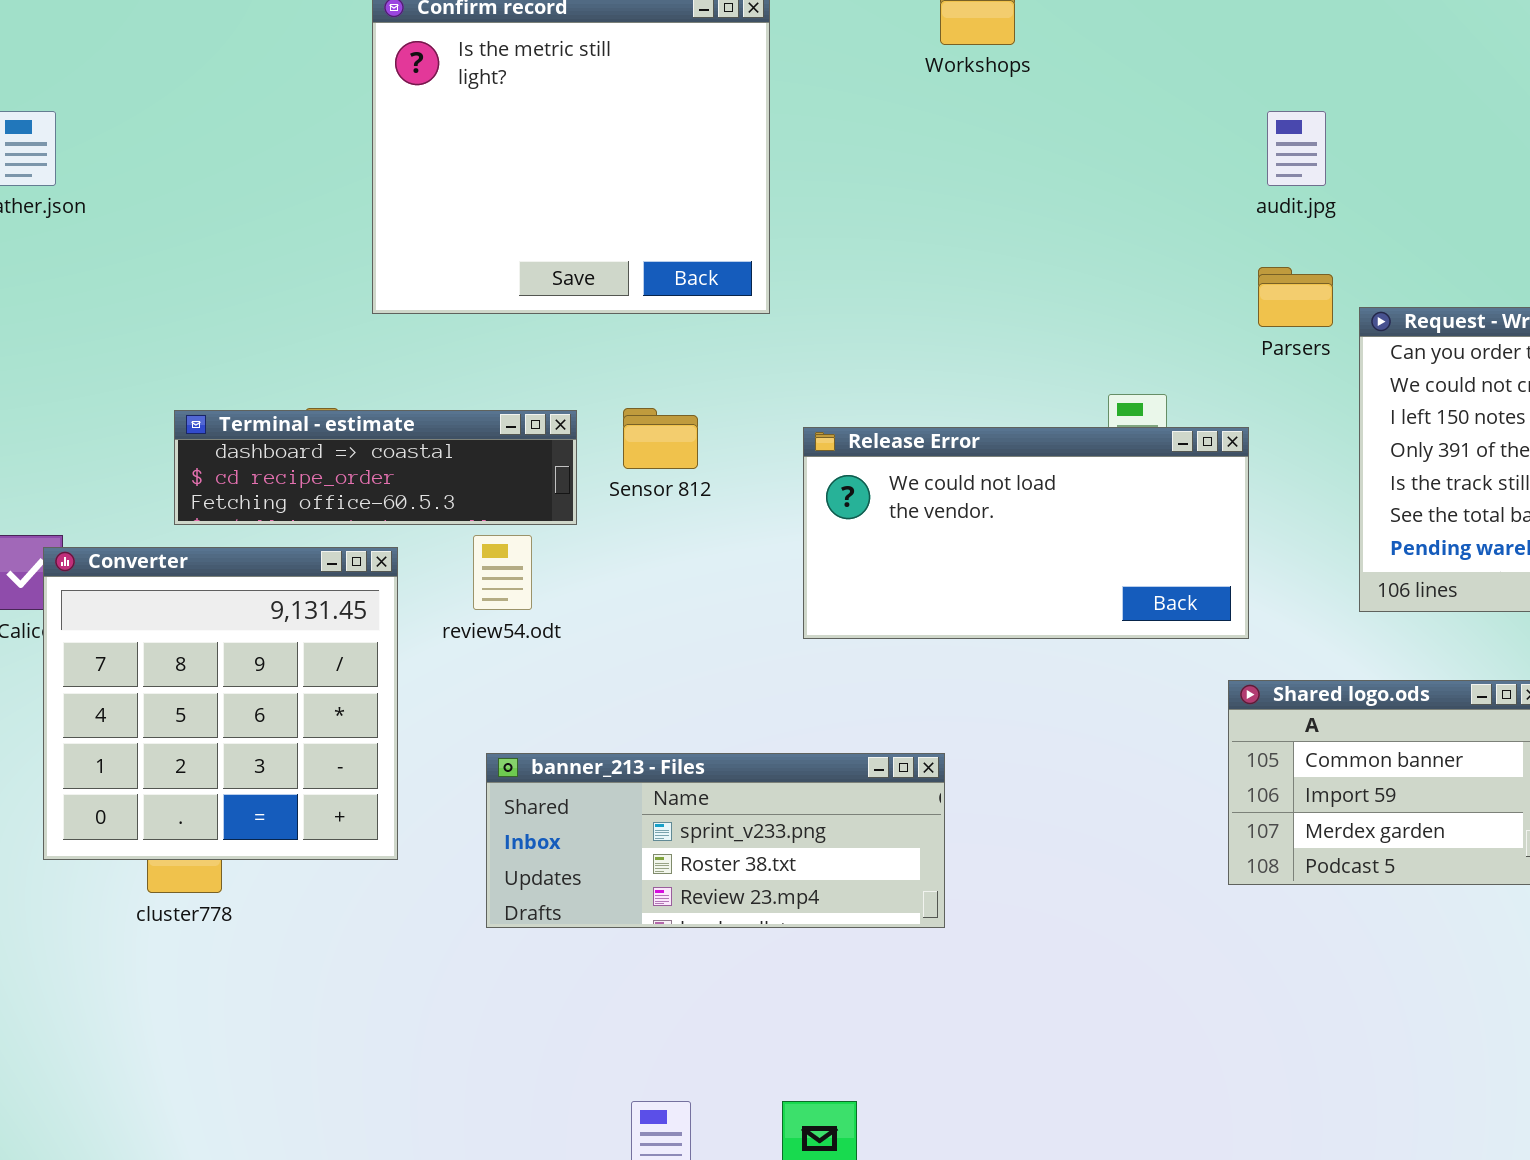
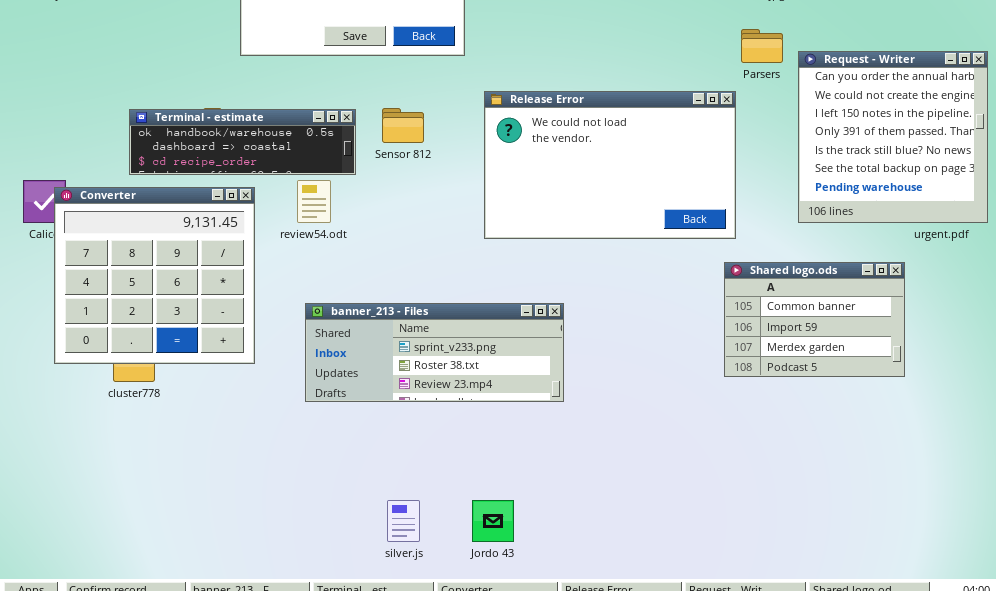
Terminal - estimate: [174,410,577,525] -> [129,109,356,175], scrolled up 1 row
Release Error: [803,427,1249,639] -> [484,91,736,239], resized

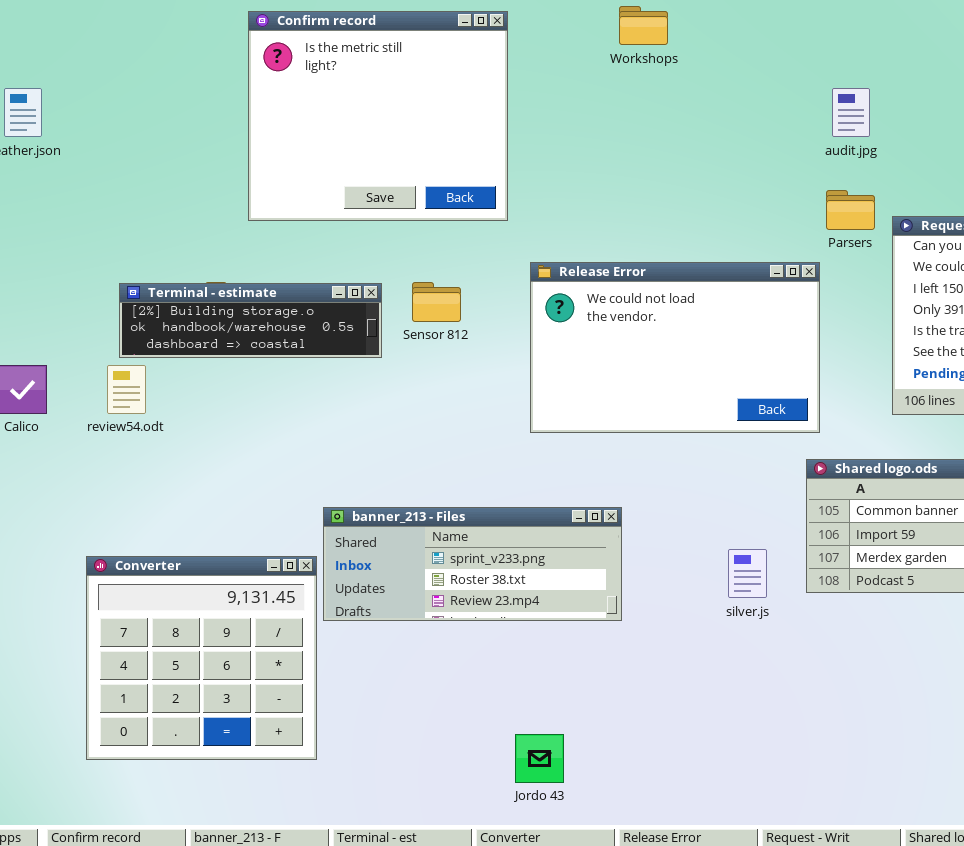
Terminal - estimate: [129,109,356,175] -> [119,283,382,358], scrolled up 1 row
review54.odt: [297,180,331,223] -> [107,365,146,414], moved
Converter: [54,187,255,364] -> [86,556,317,760], moved
silver.js: [387,500,420,542] -> [728,549,767,598], moved

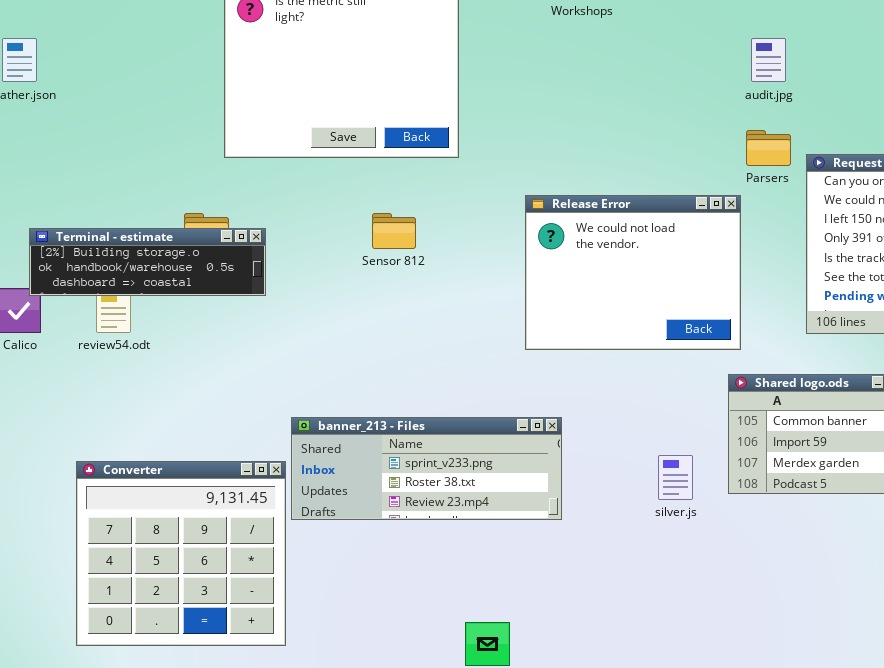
Release Error: [530,262,820,433] -> [525,195,741,350], resized
Terminal - estimate: [119,283,382,358] -> [29,228,266,296], moved

